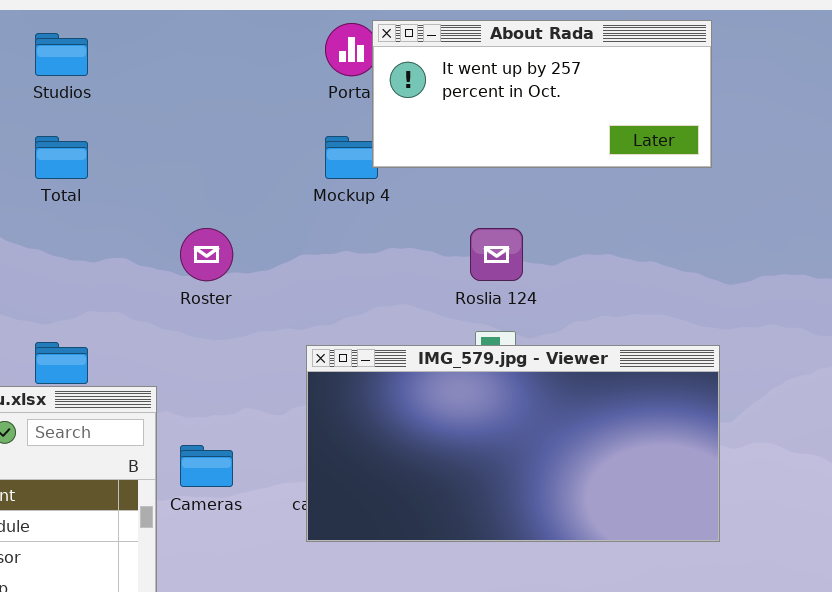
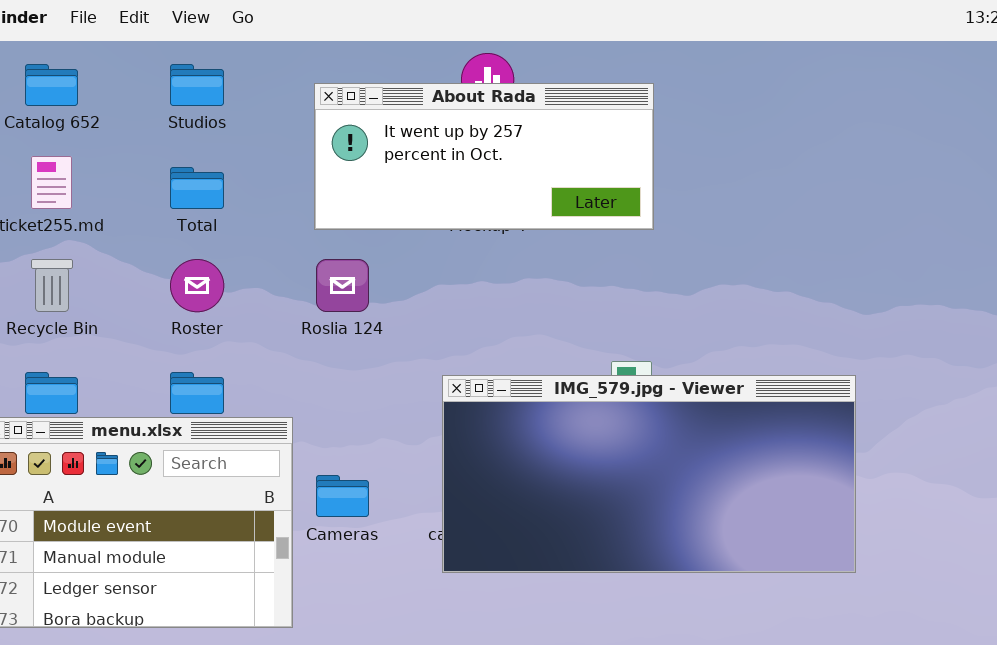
About Rada: [372,20,712,168] -> [314,83,654,230], moved
Roster: [180,228,233,281] -> [170,259,224,312], moved
Roslia 124: [470,228,523,281] -> [316,259,369,312], moved

